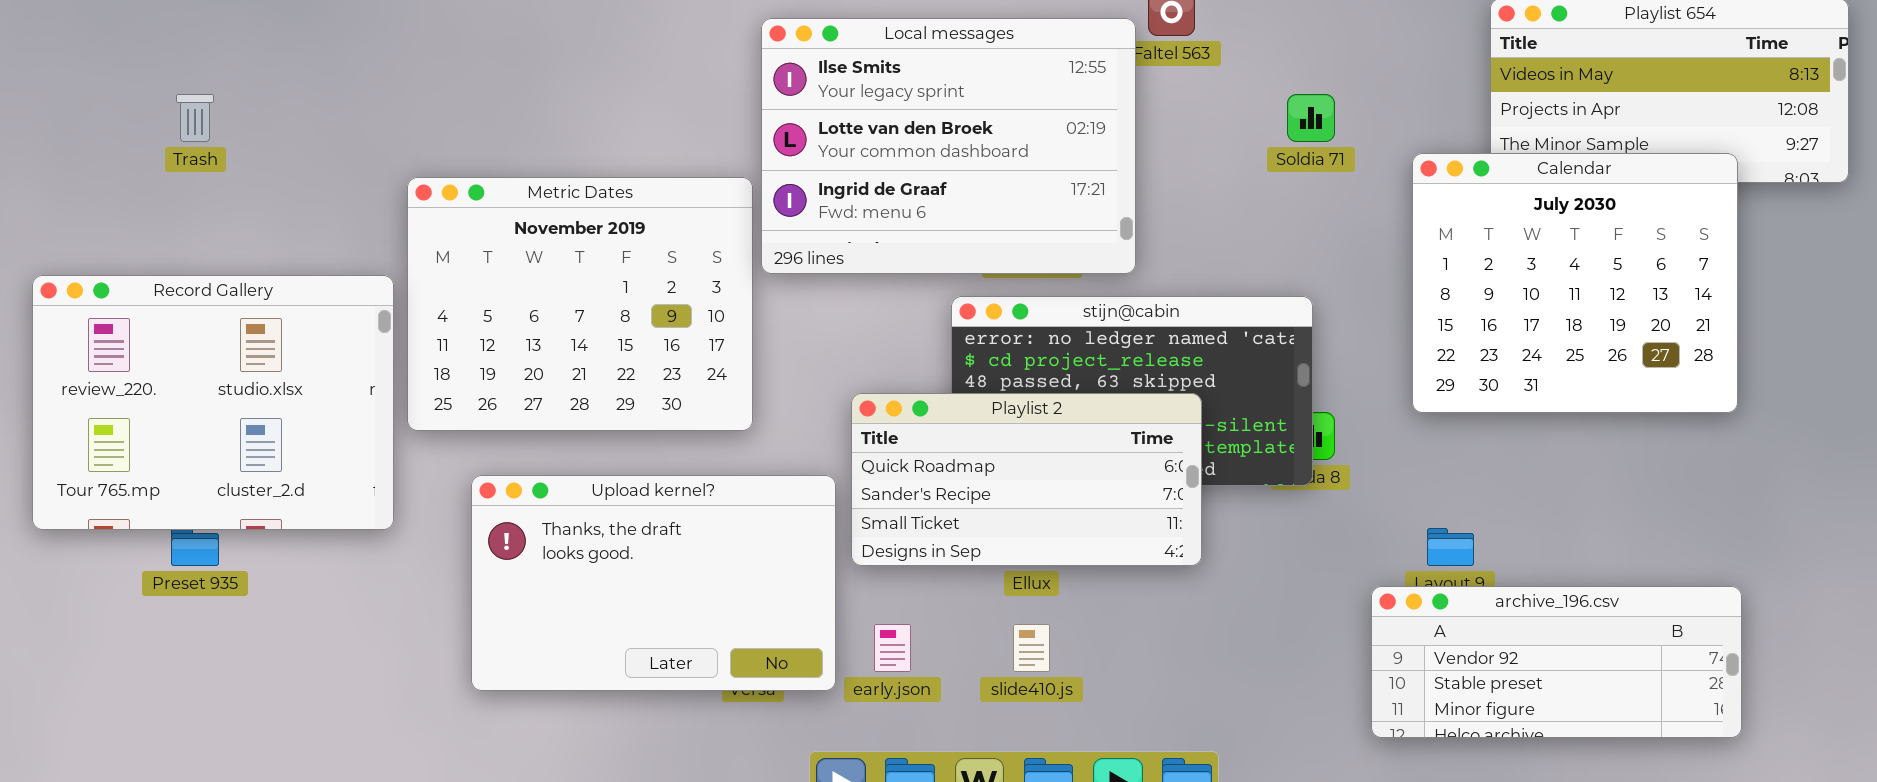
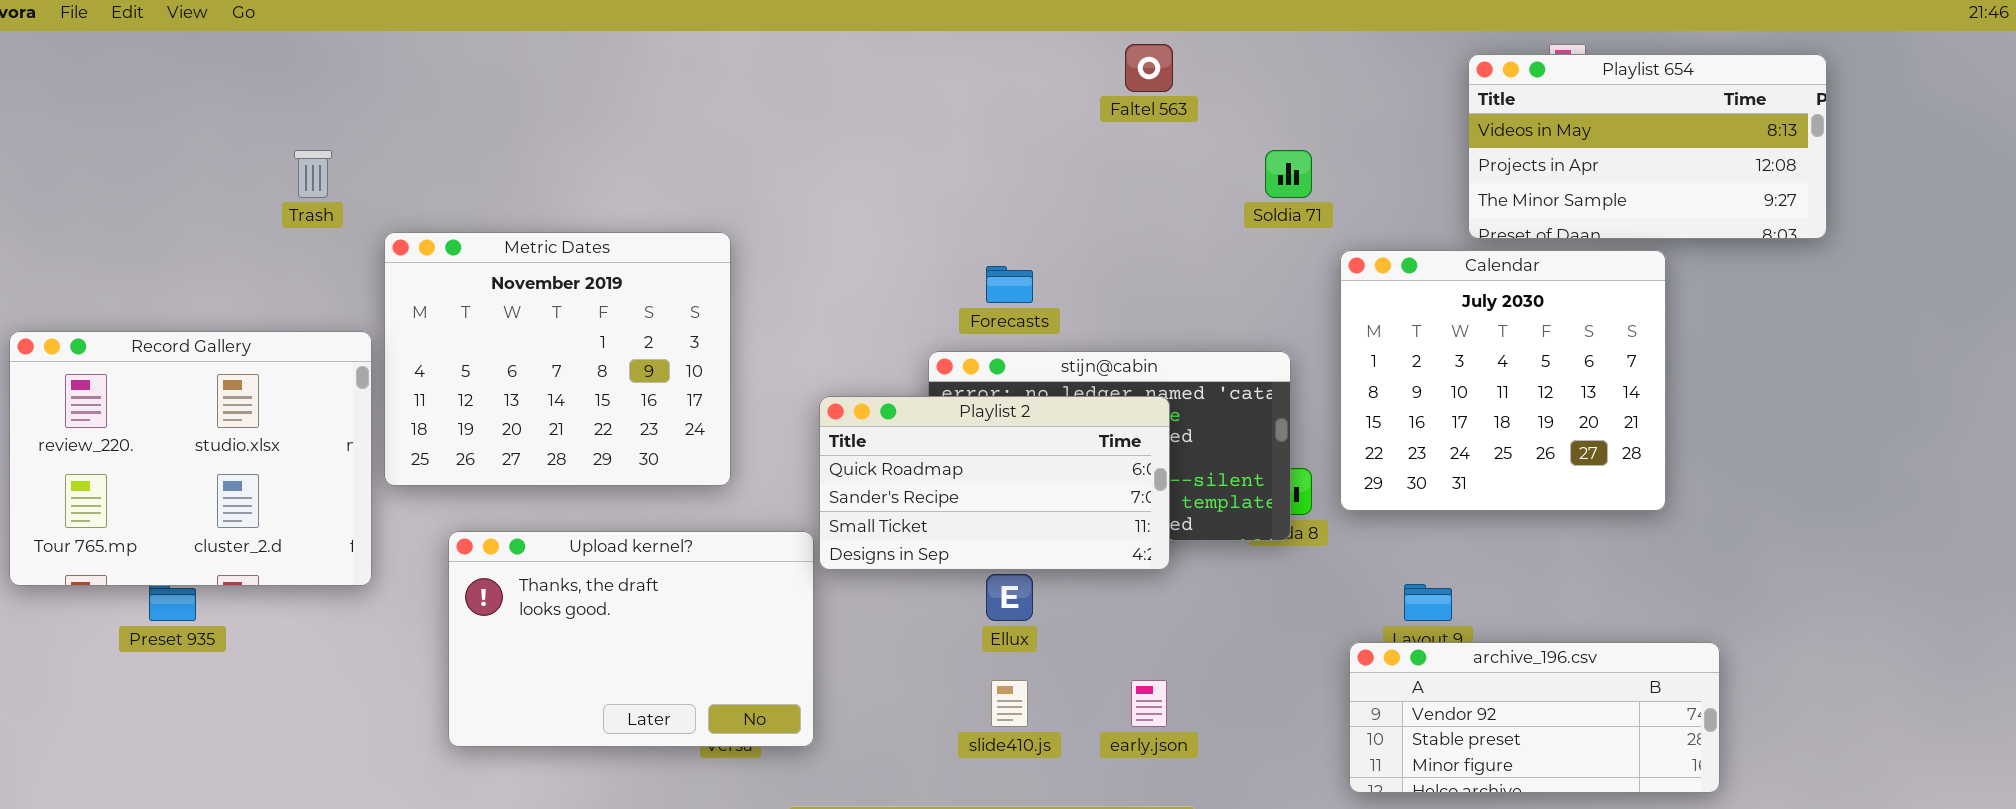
Local messages: [761,18,1136,274] -> none, closed
Trash: [176,94,214,142] -> [294,150,332,198], moved
Calendar: [1412,153,1738,413] -> [1340,250,1666,511], moved
Playlist 2: [851,393,1202,566] -> [819,396,1170,570], moved
early.json: [874,624,911,672] -> [1131,680,1167,727], moved

